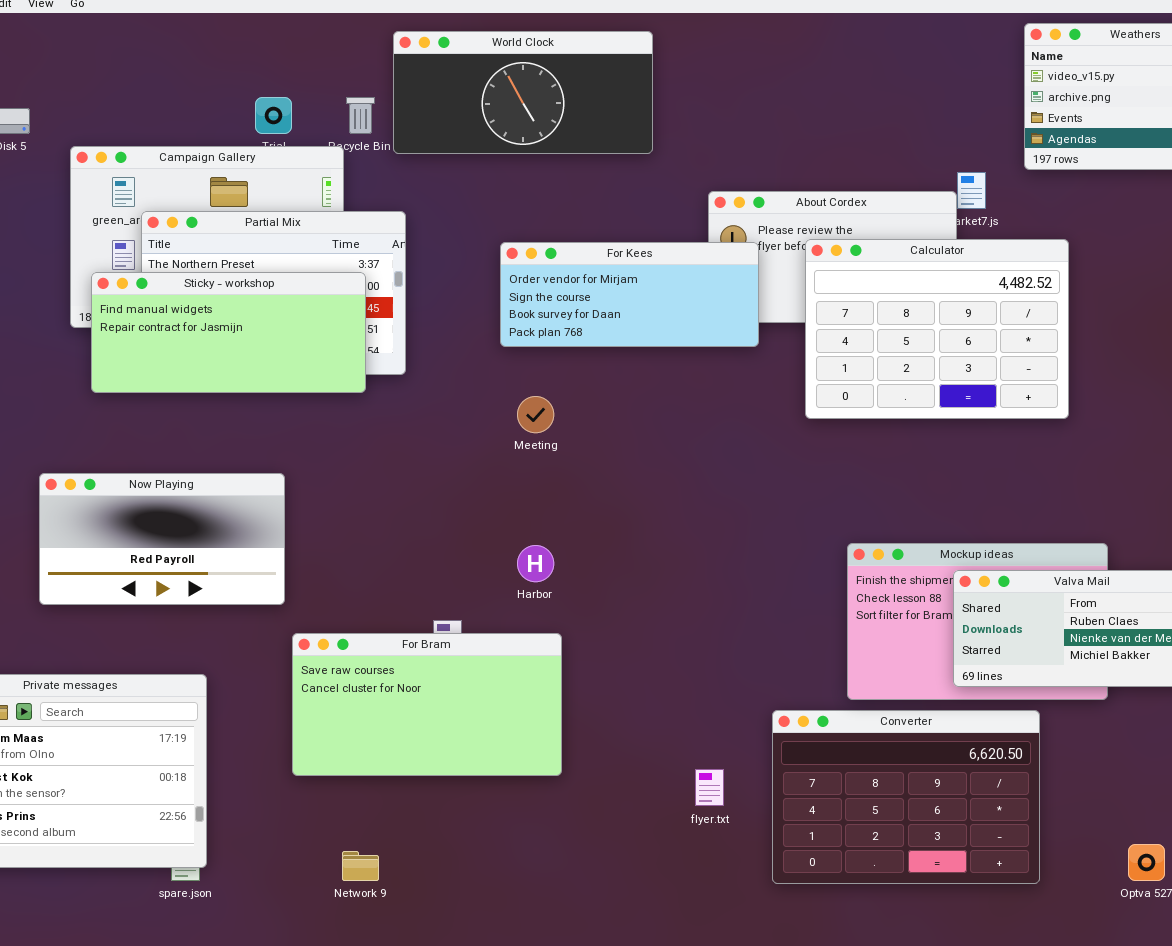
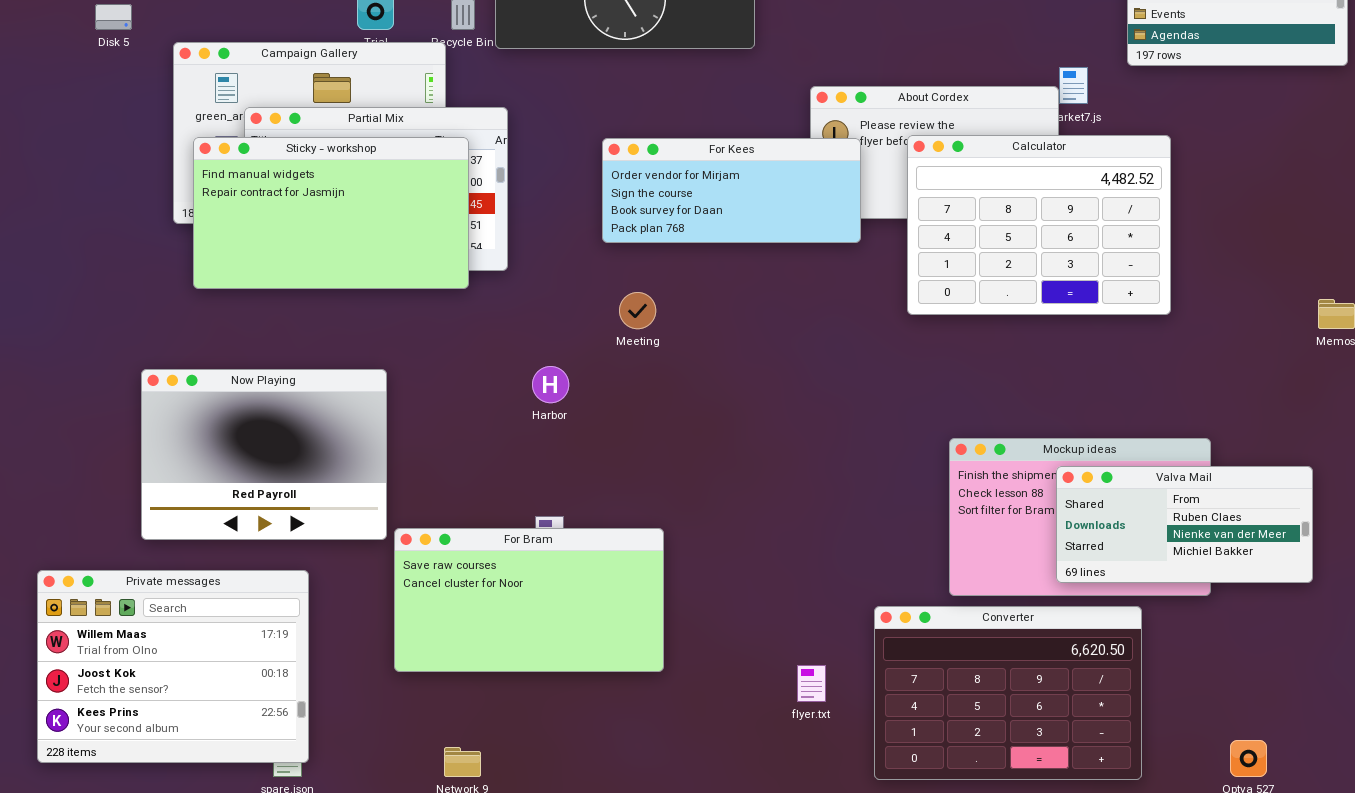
Sticky - workshop: [91,272,366,393] -> [193,137,469,289], resized
Now Playing: [39,473,285,605] -> [141,369,387,540], resized
Harbor: [517,545,554,582] -> [532,366,569,403], moved

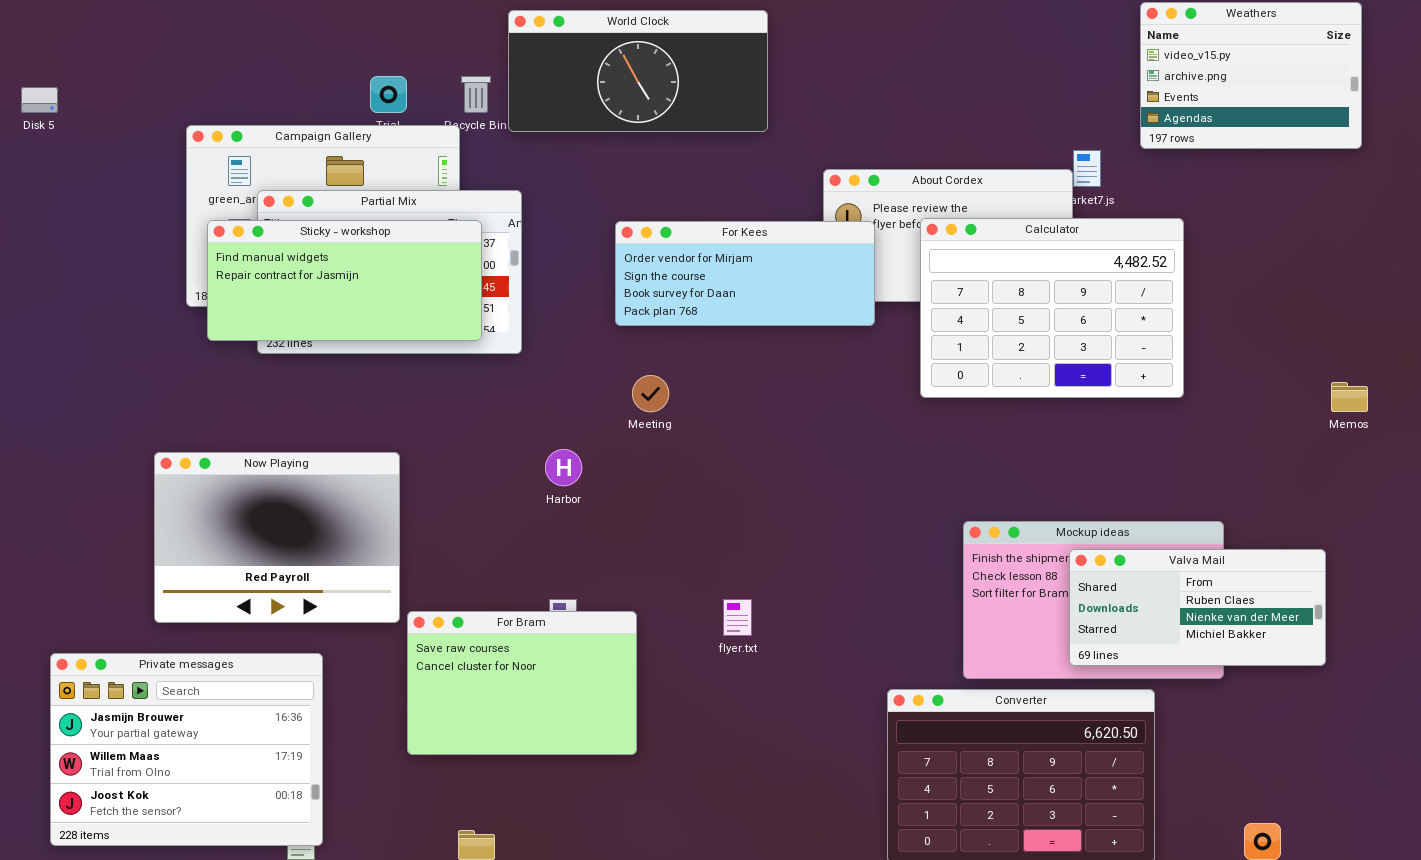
Disk 5: [95,4,132,30] -> [21,87,58,113], moved
Sticky - workshop: [193,137,469,289] -> [207,220,482,341], resized
For Bram: [394,528,664,672] -> [407,611,637,755], resized
Private messages: [37,570,309,763] -> [50,653,323,846], scrolled up 1 row
flyer.txt: [797,665,826,702] -> [723,599,752,636], moved

